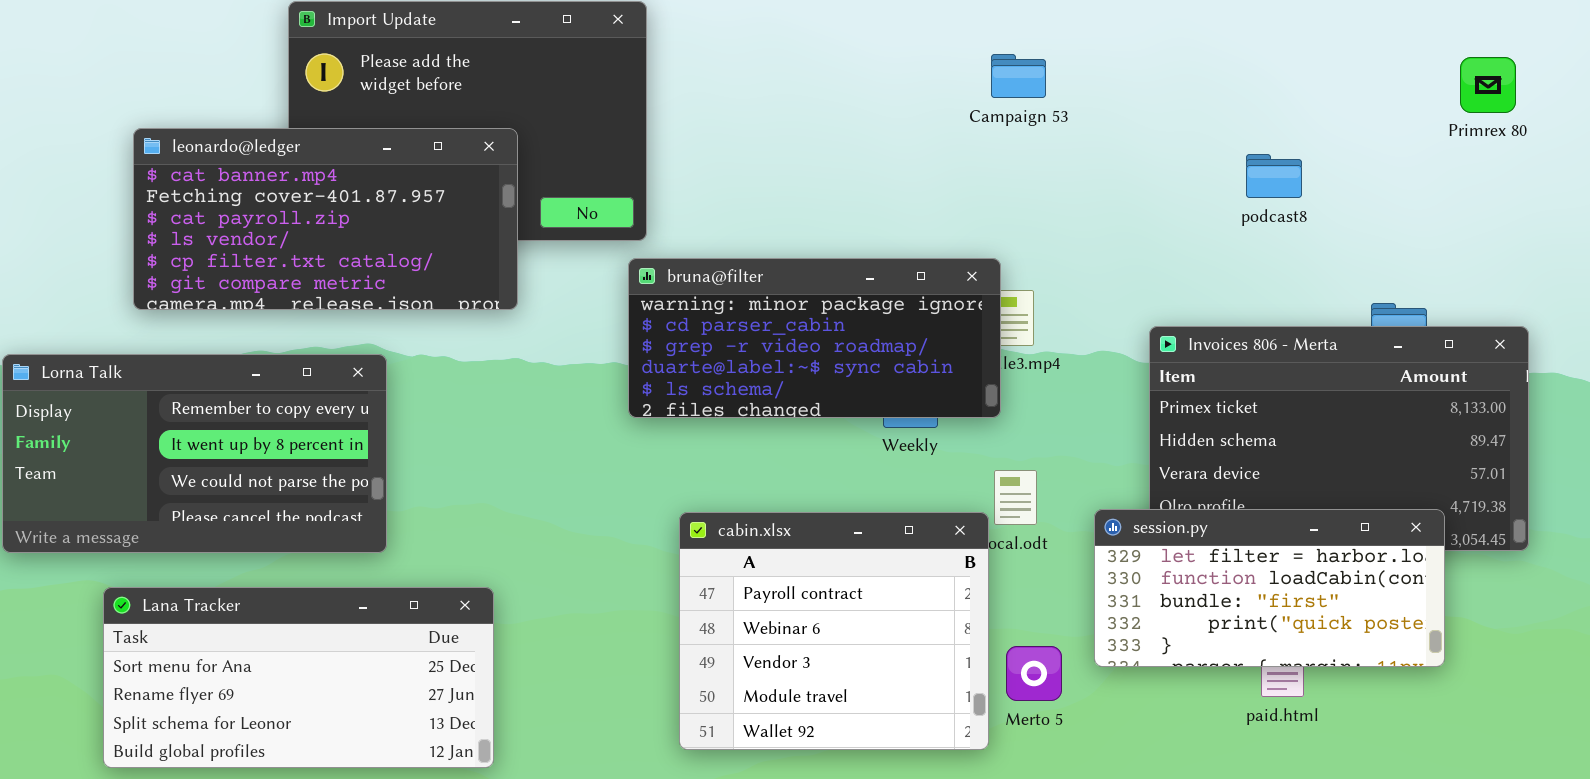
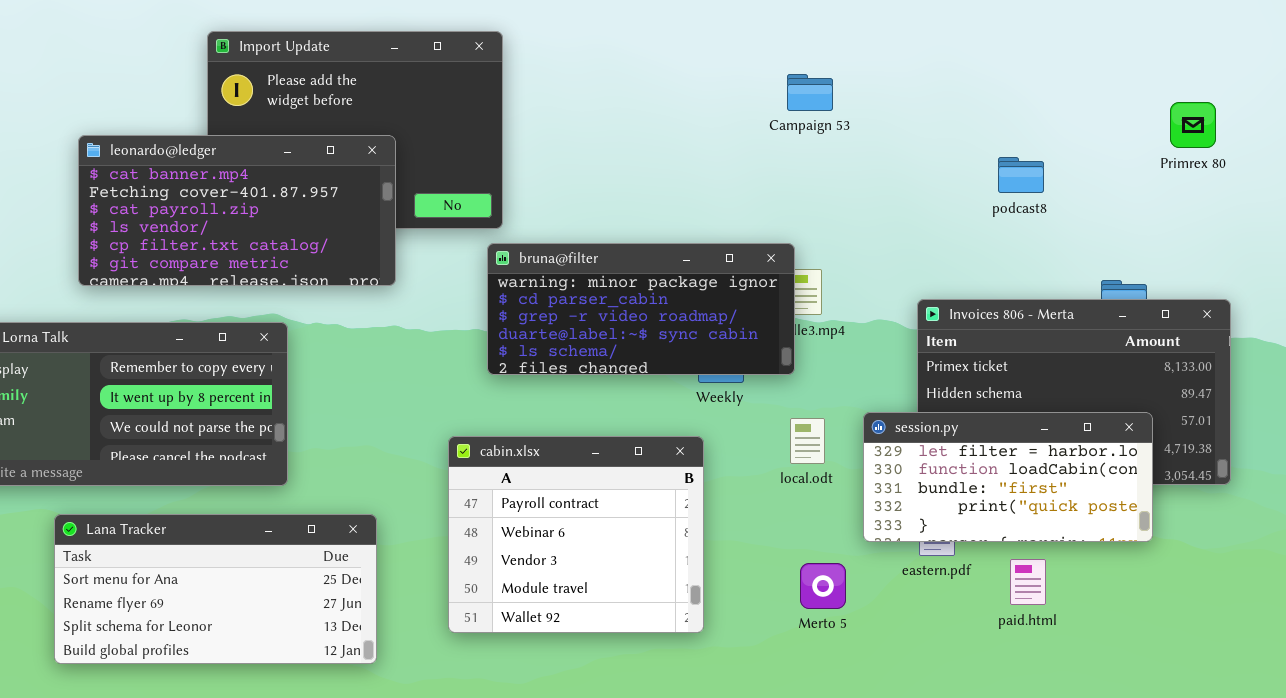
Primrex 80: [1460,57,1516,113] -> [1170,102,1216,148], moved
session.py: [1094,509,1445,667] -> [863,412,1153,542], moved
cabin.xlsx: [679,512,989,750] -> [448,436,704,633], moved

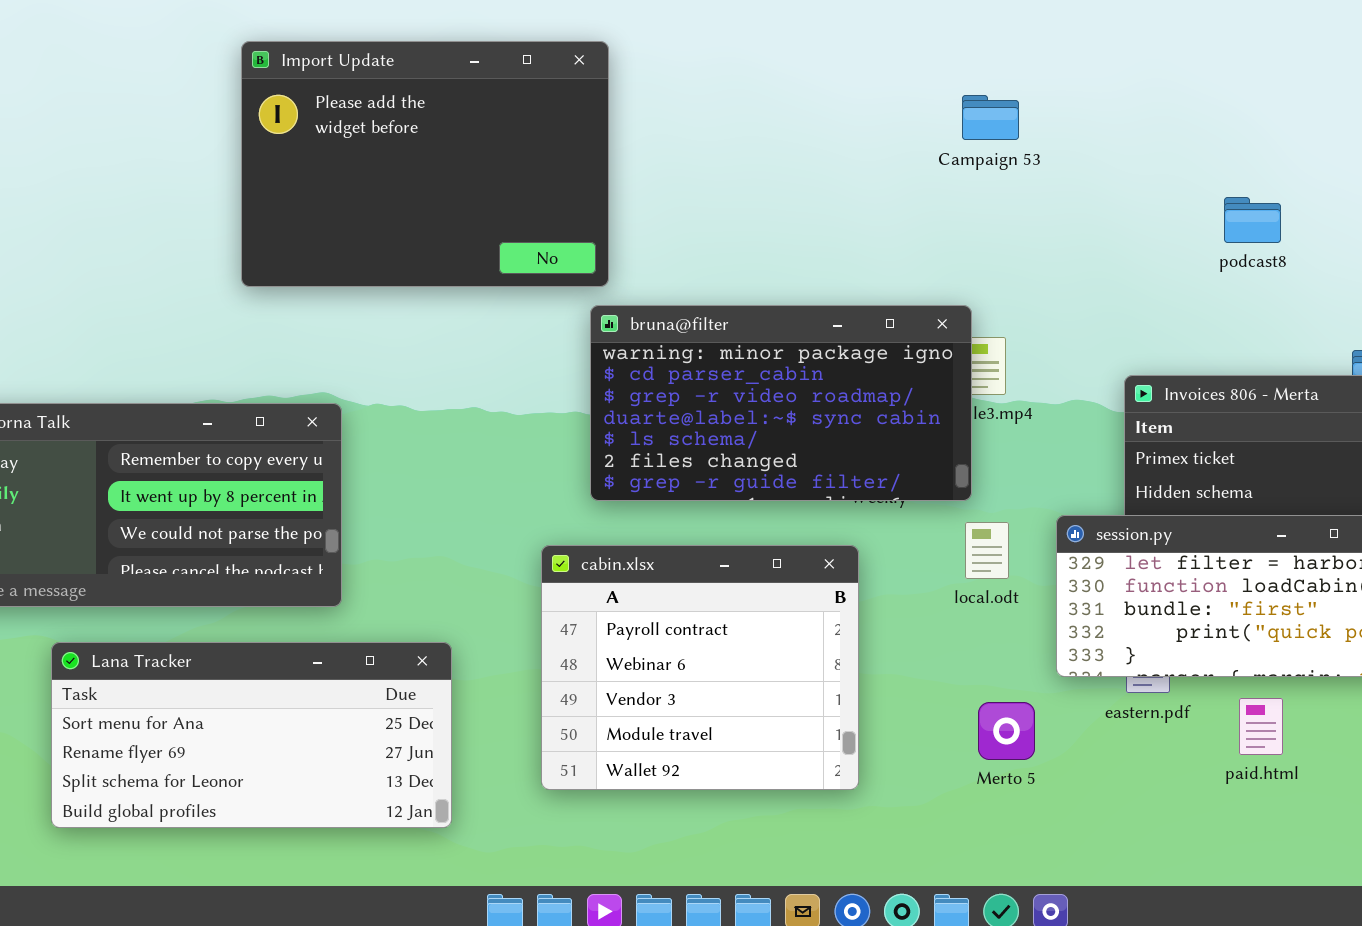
leonardo@ledger: [78,135,396,286] -> none, closed
bruna@filter: [487,243,795,375] -> [590,305,972,501], resized

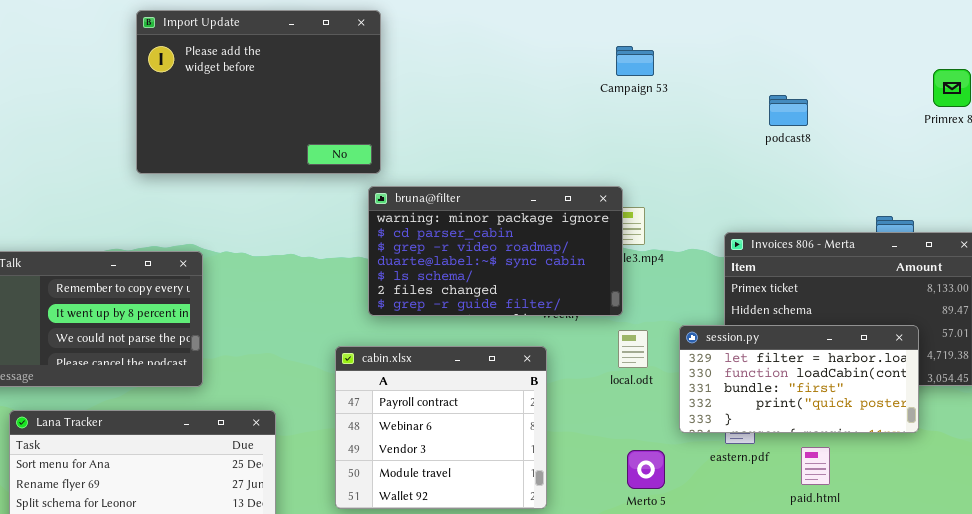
podcast8: [1224,197,1281,243] -> [769,95,808,126], moved

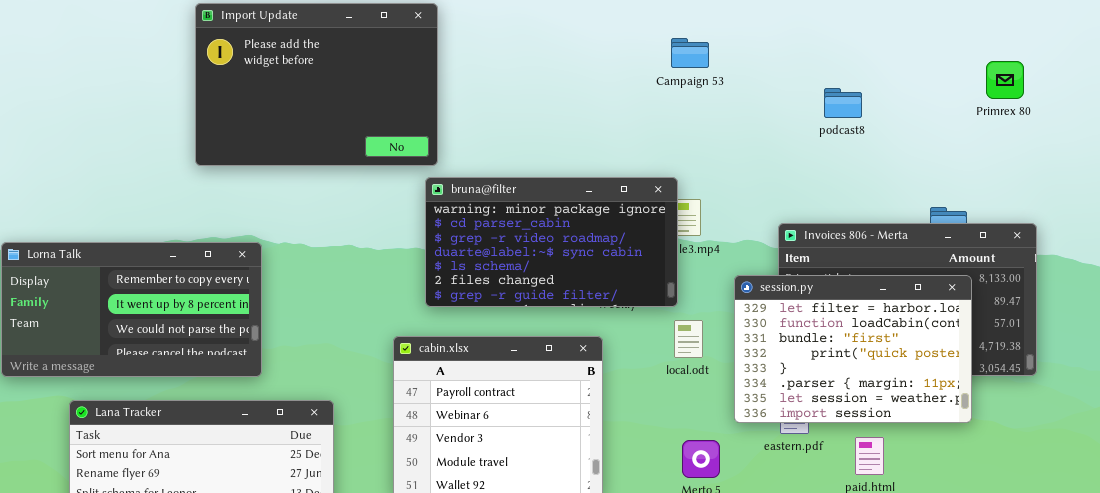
session.py: [679,325,919,433] -> [734,275,972,423], resized

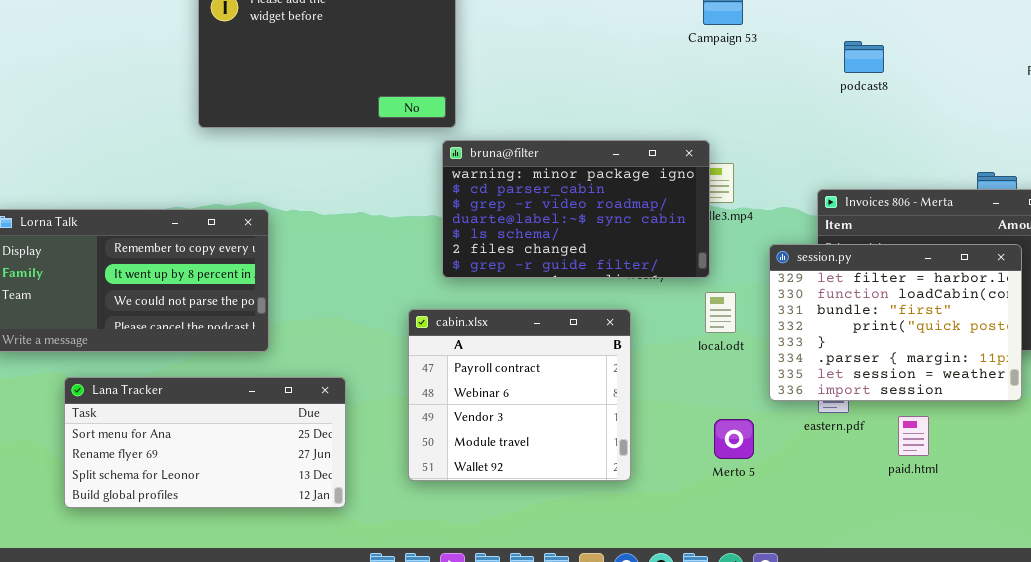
podcast8: [824,88,862,118] -> [844,41,884,73], moved

